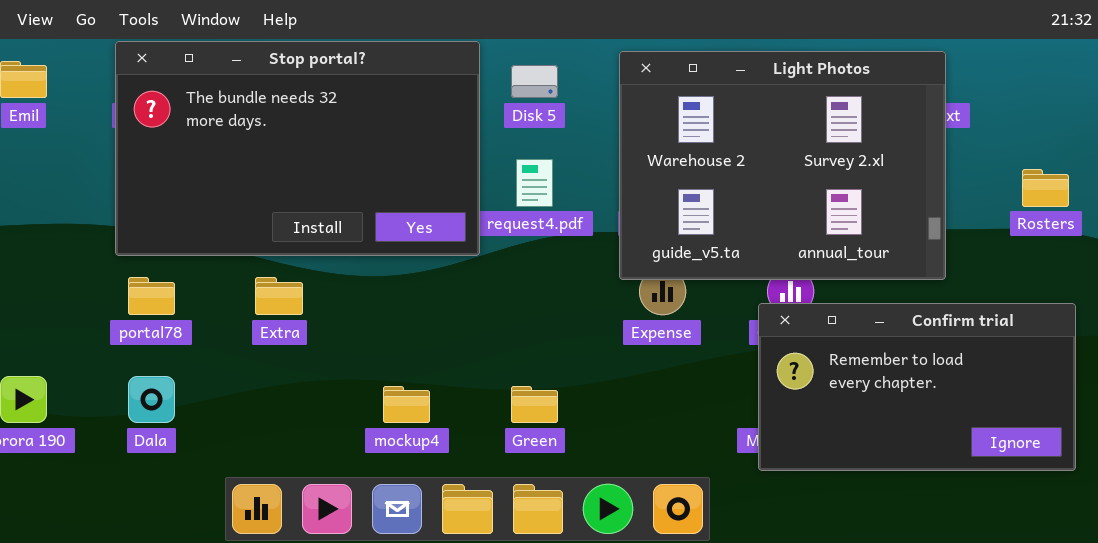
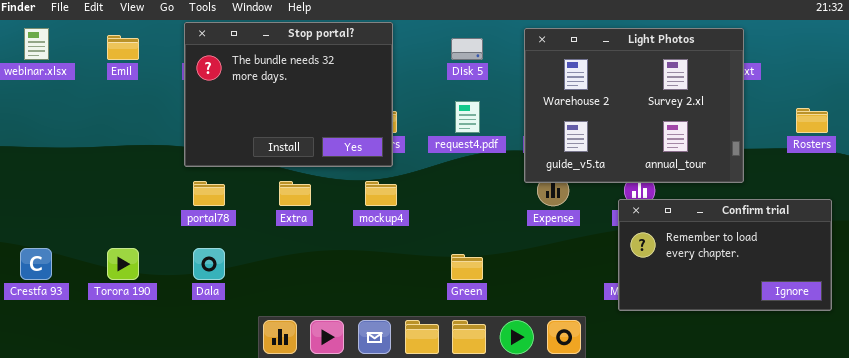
Stop portal?: [115,41,480,256] -> [184,22,393,167], resized
mockup4: [383,386,430,423] -> [365,181,397,206], moved

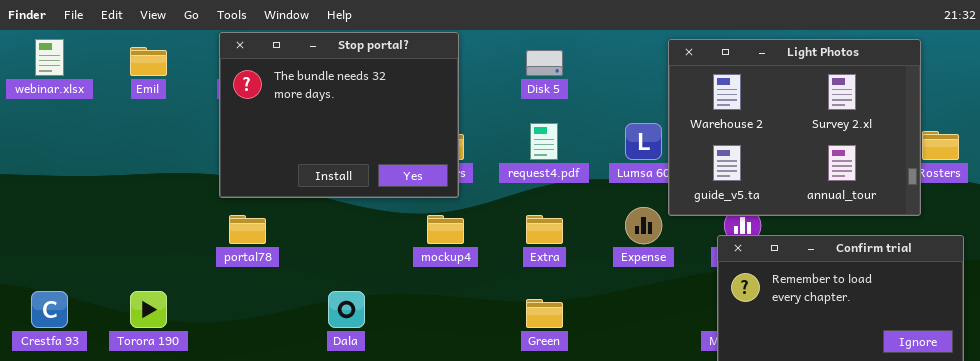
Light Photos: [524,28,744,183] -> [668,39,921,216], moved
Extra: [279,181,311,206] -> [526,215,563,244], moved
Dala: [193,248,225,280] -> [328,291,365,328], moved

